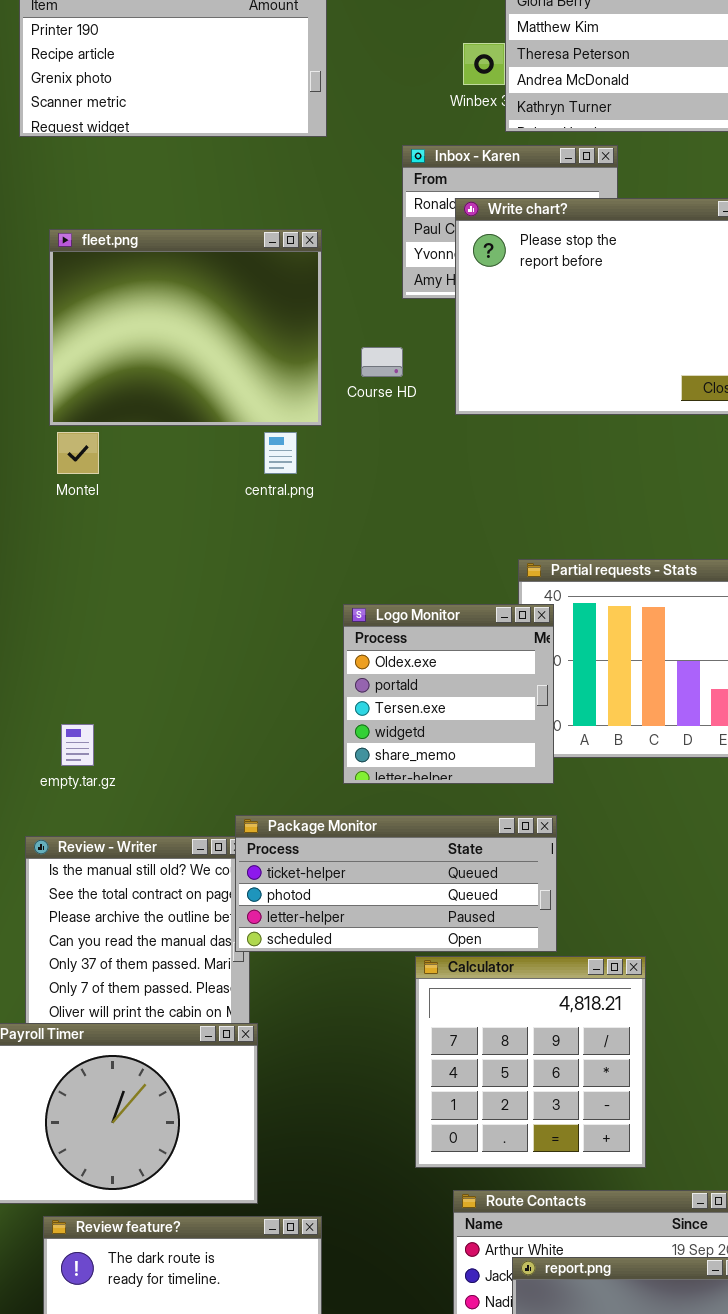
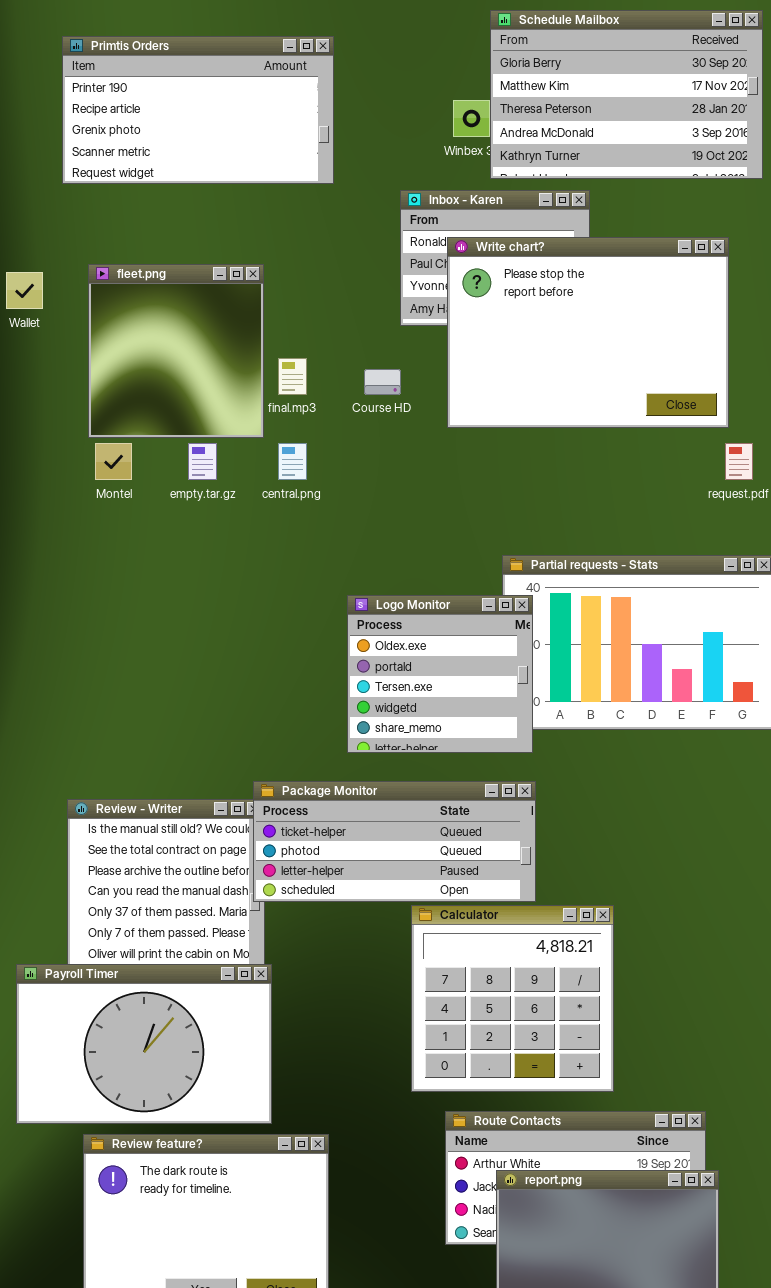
fleet.png: [49,229,322,426] -> [88,264,264,438], resized
empty.tar.gz: [61,724,94,766] -> [188,443,217,480], moved

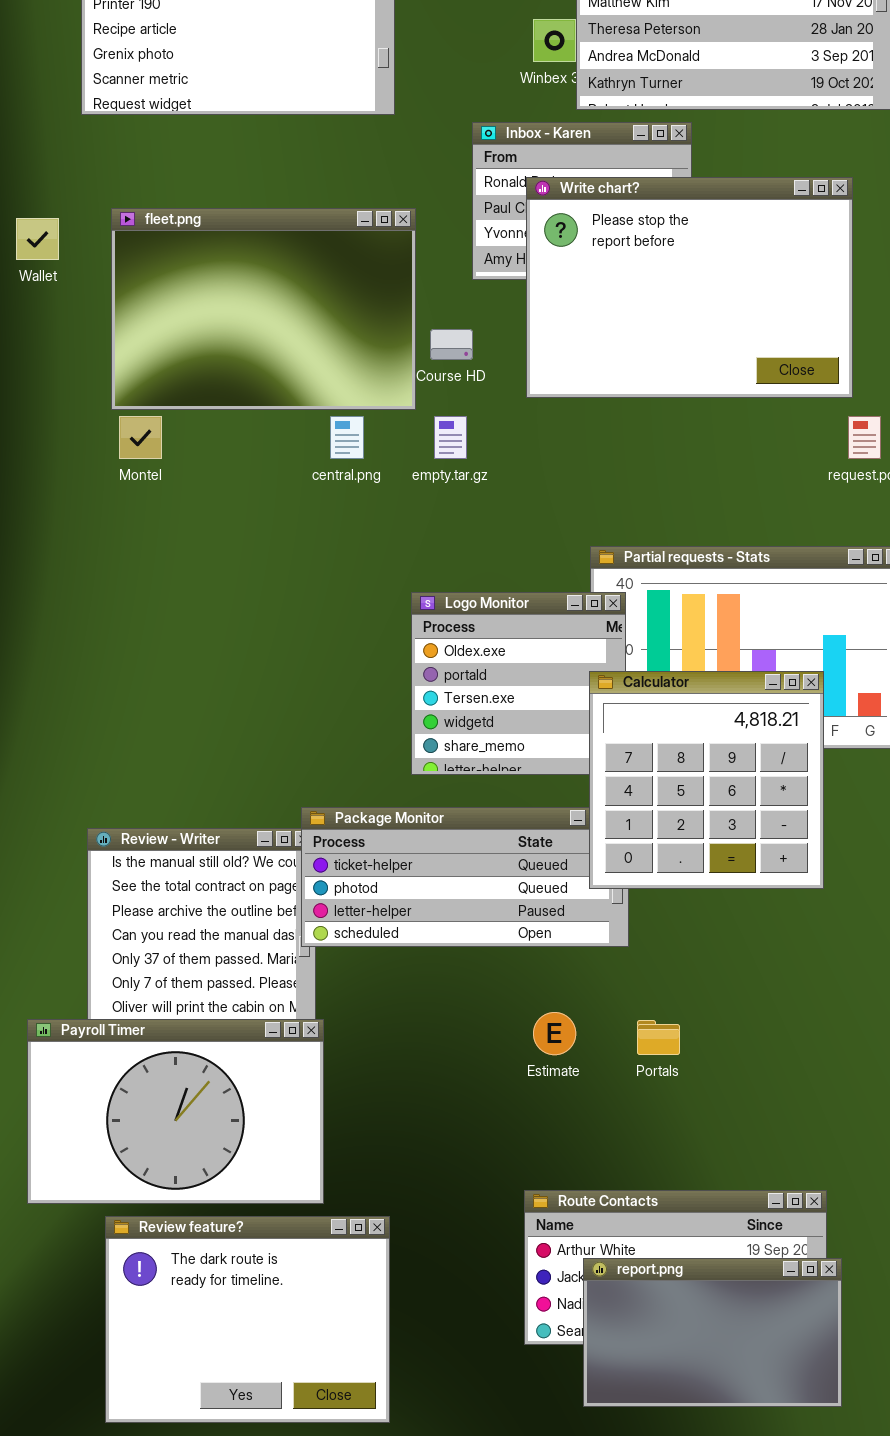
fleet.png: [88,264,264,438] -> [111,208,416,410], resized
empty.tar.gz: [188,443,217,480] -> [434,416,467,459], moved
Calculator: [411,905,614,1092] -> [589,671,824,889], moved

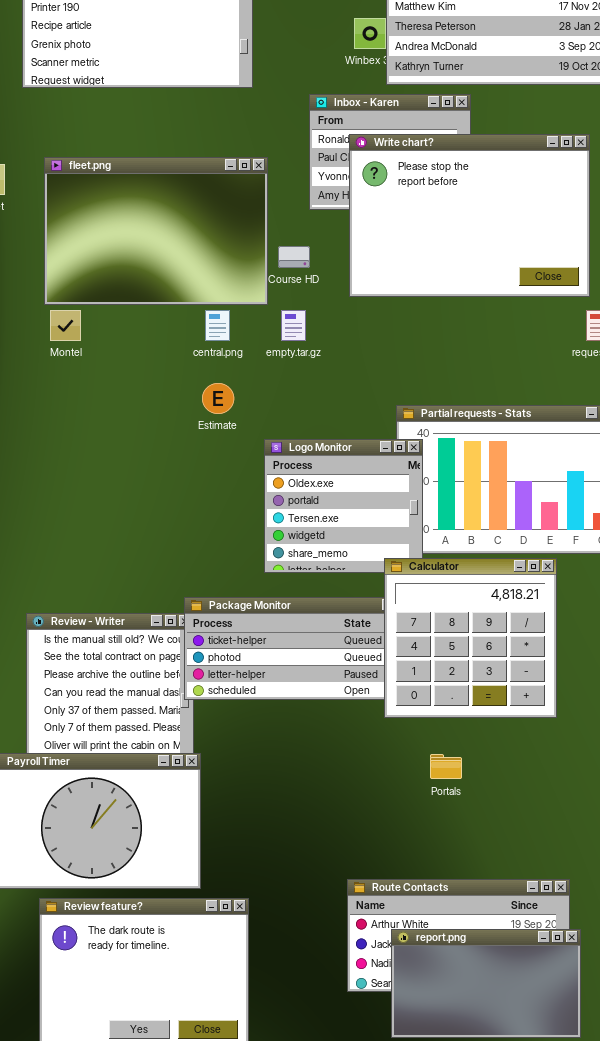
Calculator: [589,671,824,889] -> [384,558,557,718], moved
Estimate: [533,1012,576,1055] -> [202,383,234,414], moved

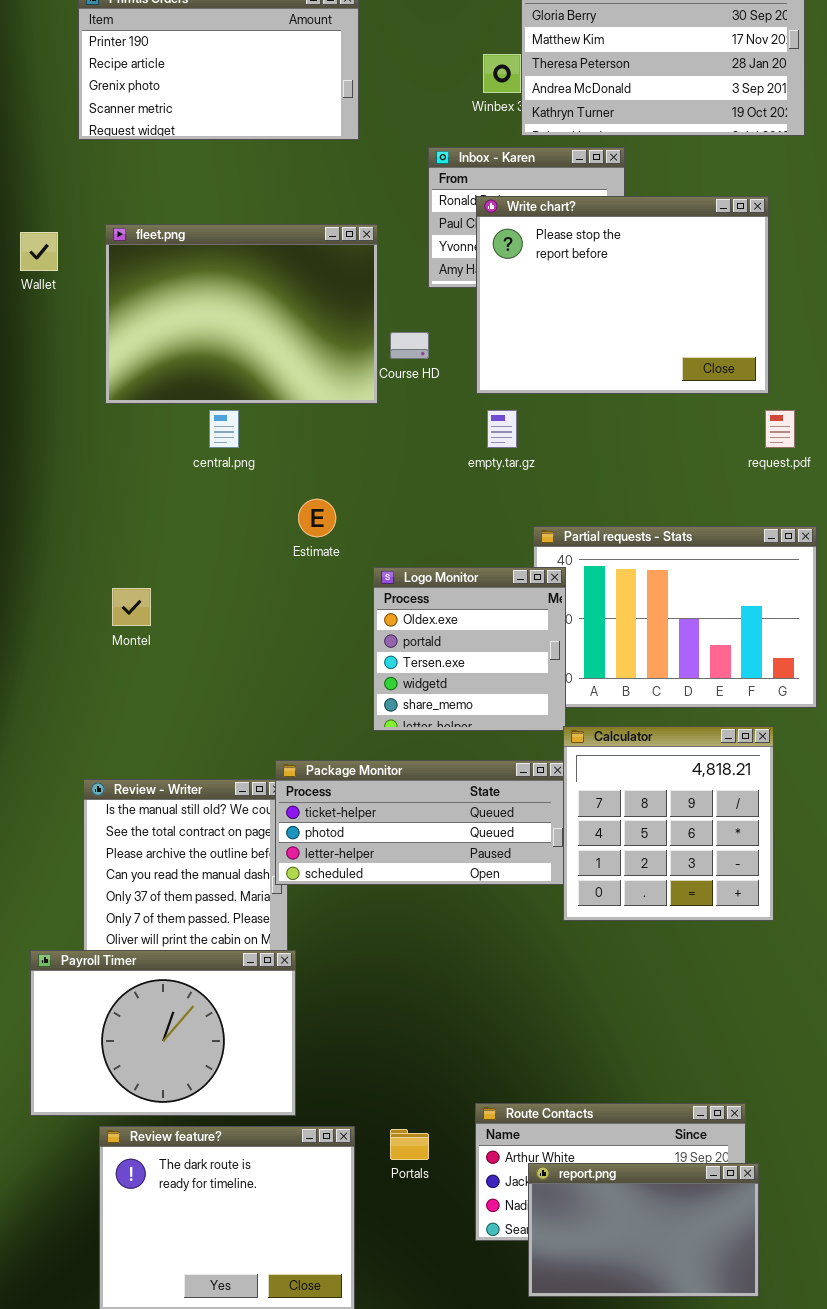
Montel: [50,310,81,341] -> [112,588,151,626], moved
central.png: [205,310,230,341] -> [209,410,239,448], moved
empty.tar.gz: [281,310,306,341] -> [487,410,517,448], moved
Calculator: [384,558,557,718] -> [563,726,774,921], moved
Portals: [430,754,462,779] -> [390,1129,429,1160], moved

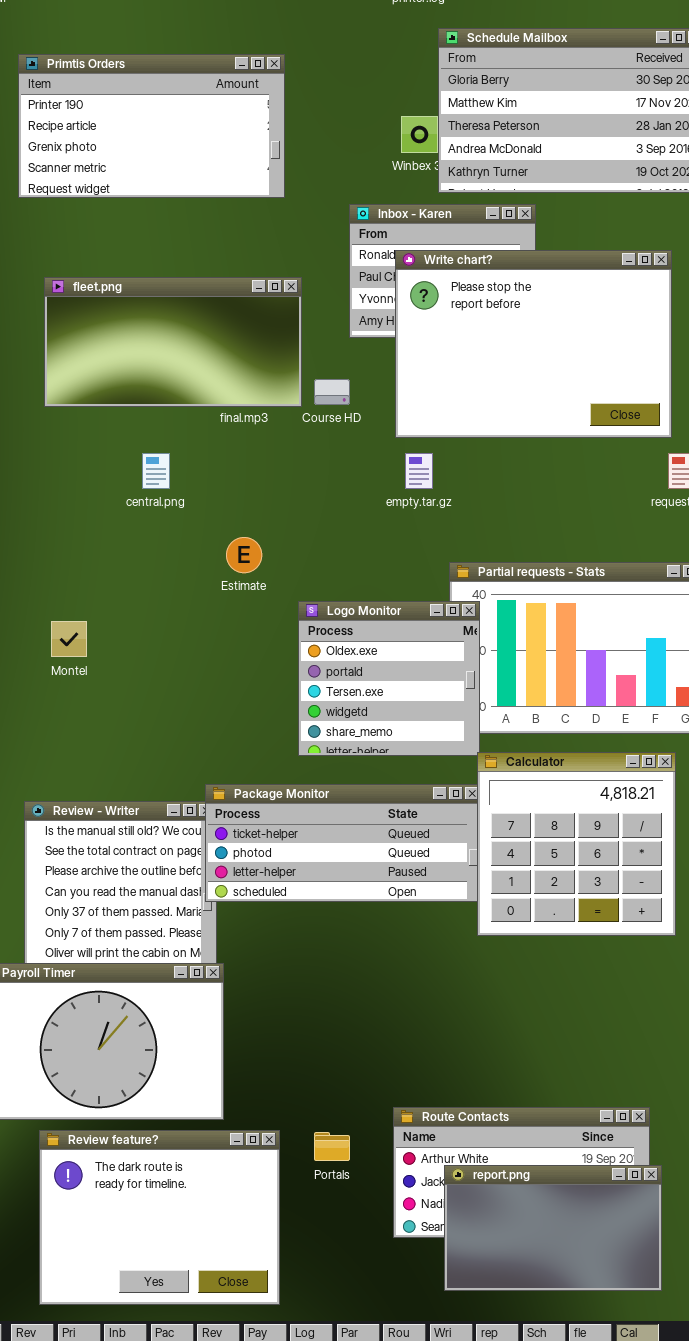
fleet.png: [105,224,378,404] -> [44,277,302,407], resized

